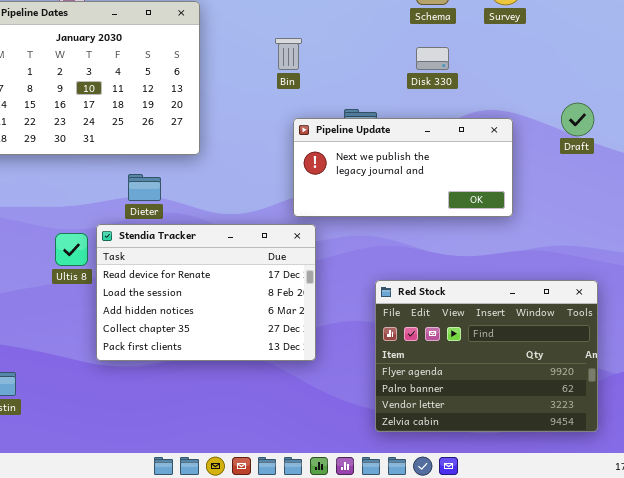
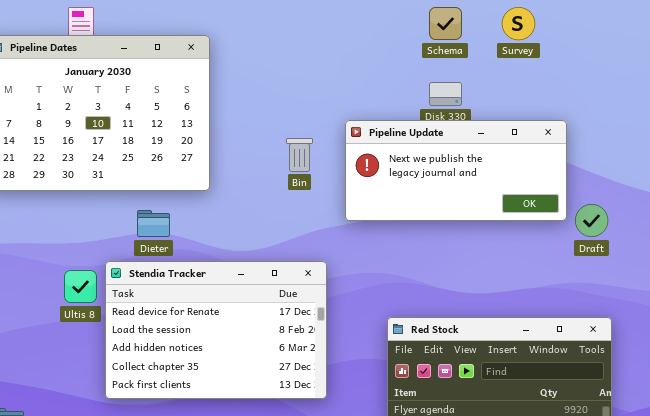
Bin: [275,38,302,70] -> [286,138,313,172], moved
Draft: [561,103,594,136] -> [575,204,608,237], moved
Pipeline Update: [293,118,513,217] -> [345,120,567,221], moved

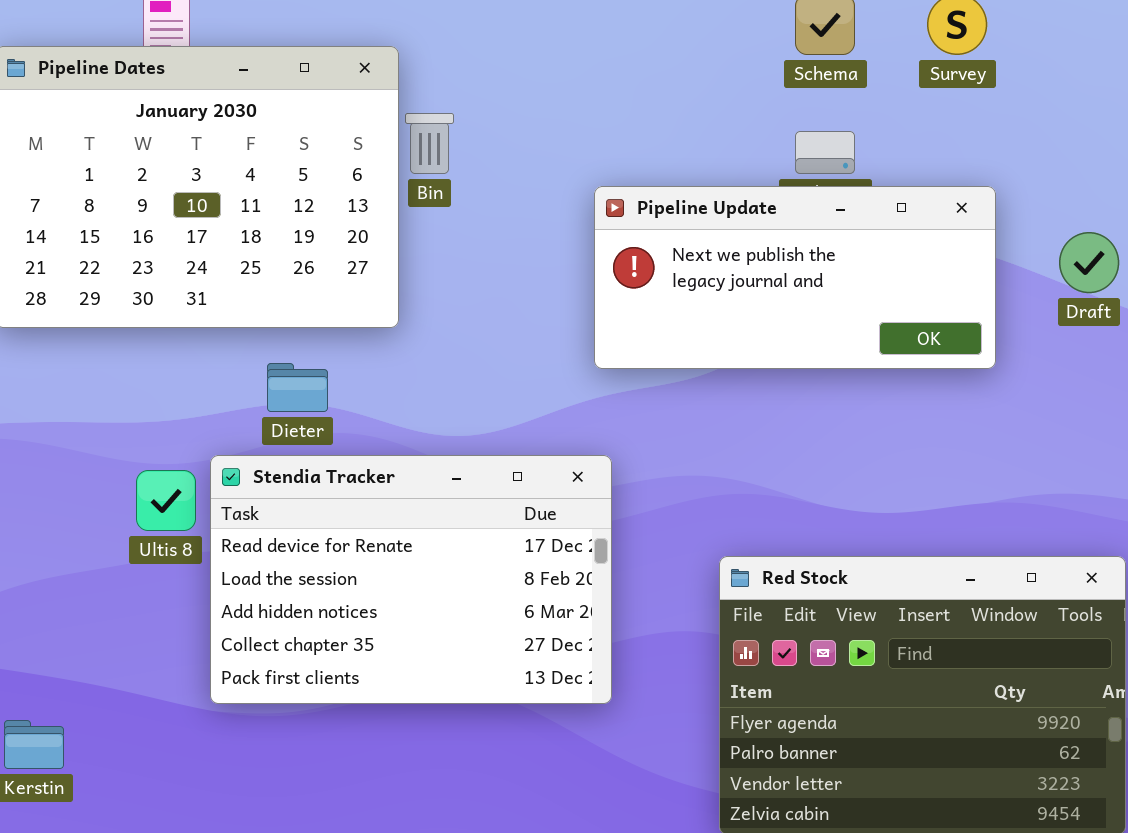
Pipeline Update: [345,120,567,221] -> [594,186,996,369], moved
Bin: [286,138,313,172] -> [405,113,454,174], moved
Draft: [575,204,608,237] -> [1059,232,1119,293], moved

